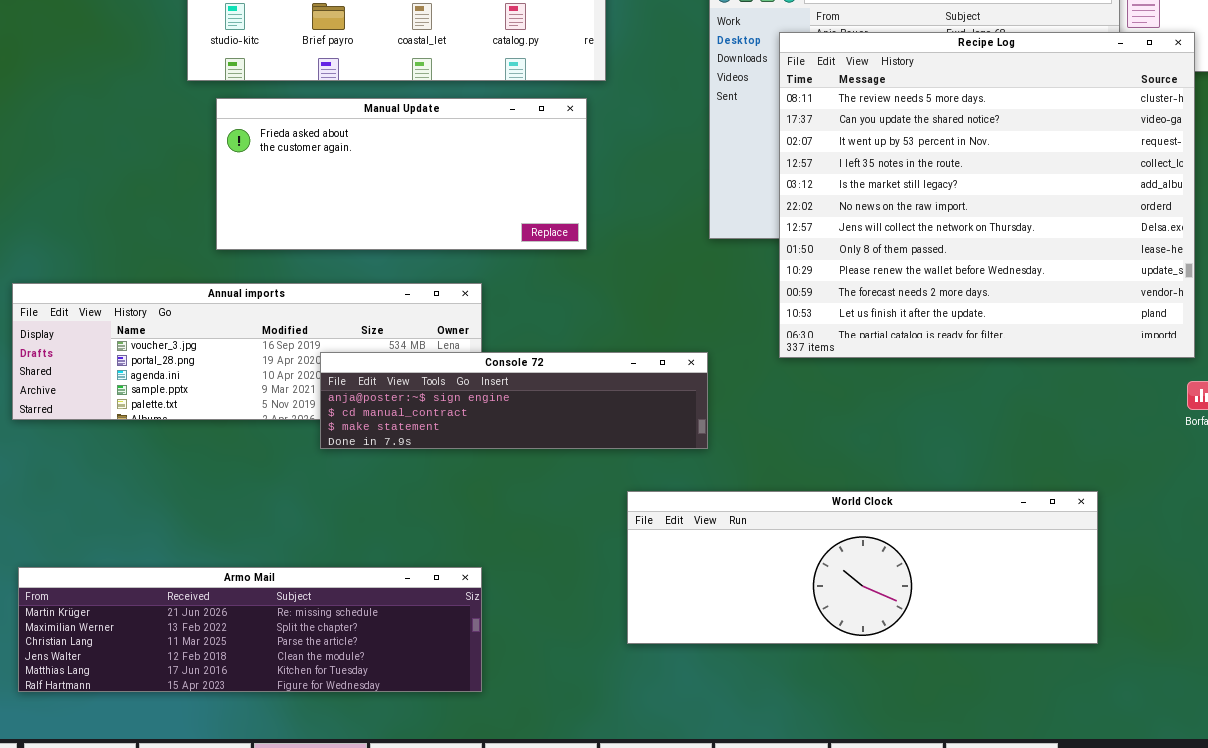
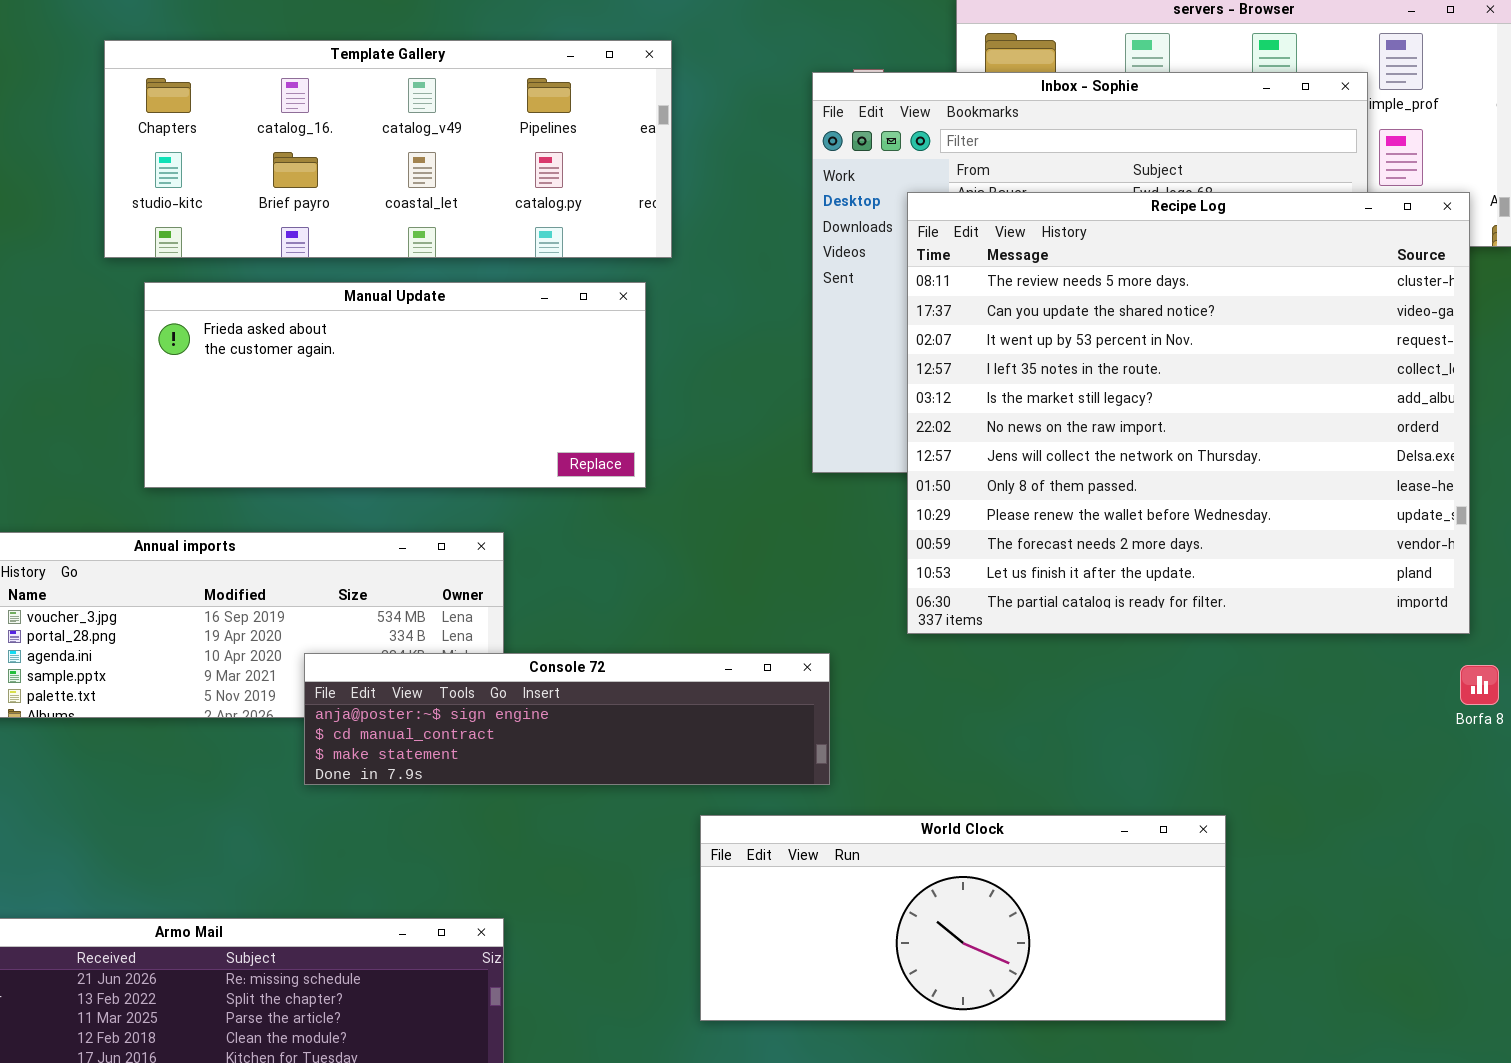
Console 72: [320,352,708,449] -> [304,653,830,785], moved
World Clock: [627,491,1098,644] -> [700,815,1226,1021], resized

